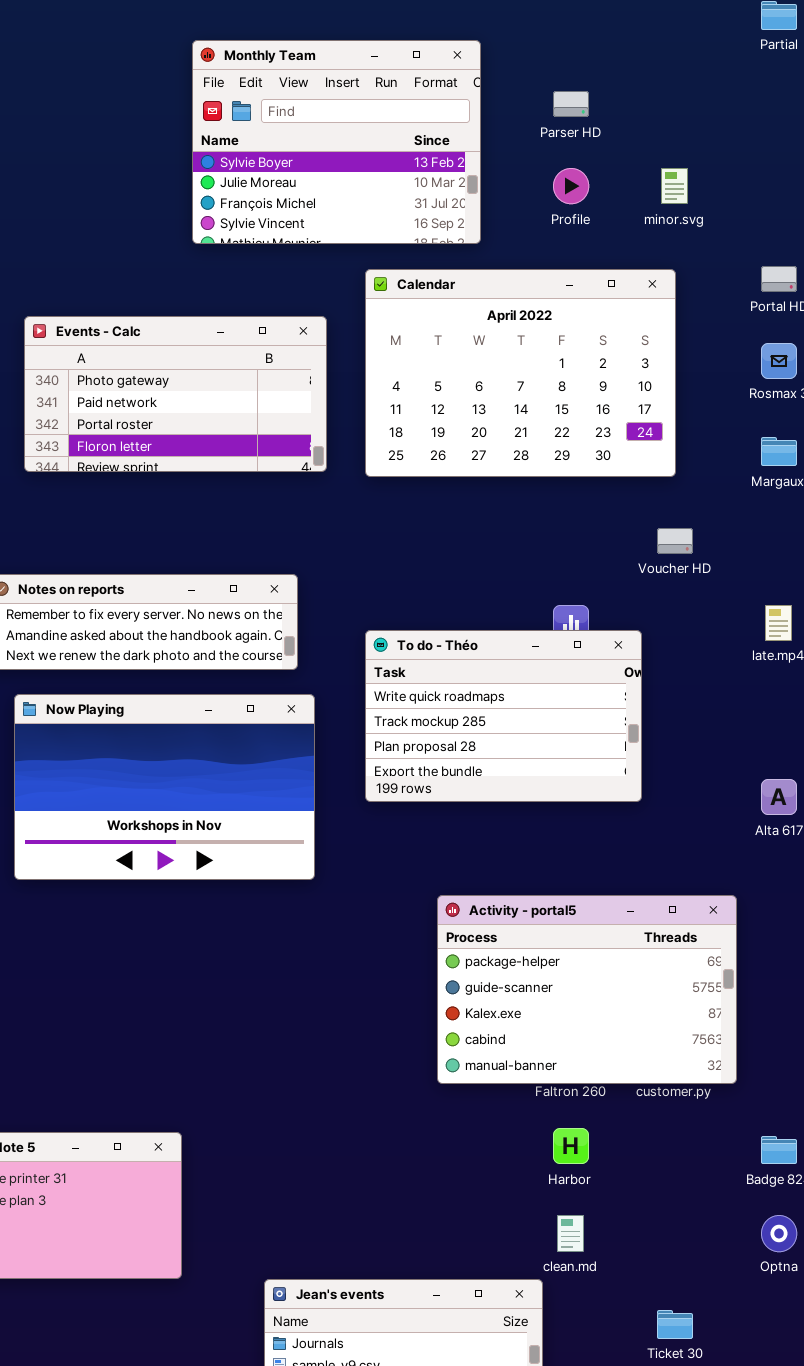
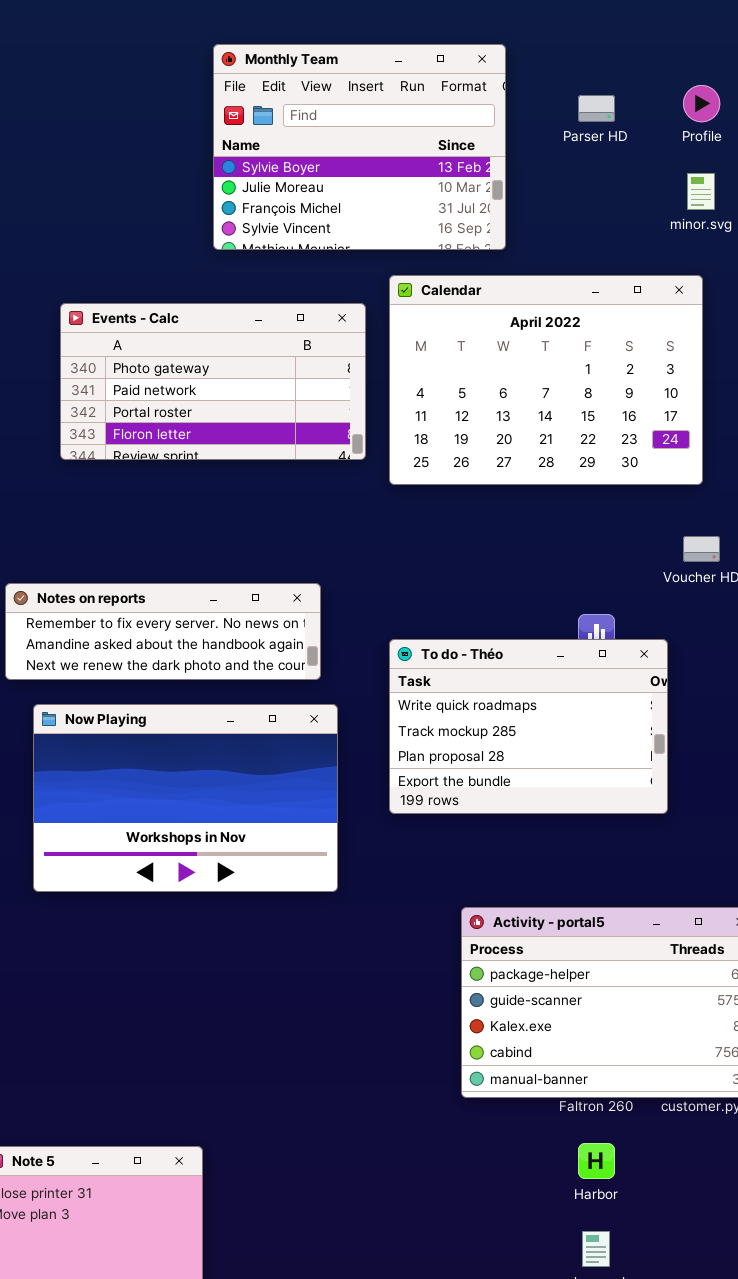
Profile: [553,168,589,204] -> [683,85,720,122], moved
Events - Calc: [24,316,327,472] -> [60,303,366,460], moved

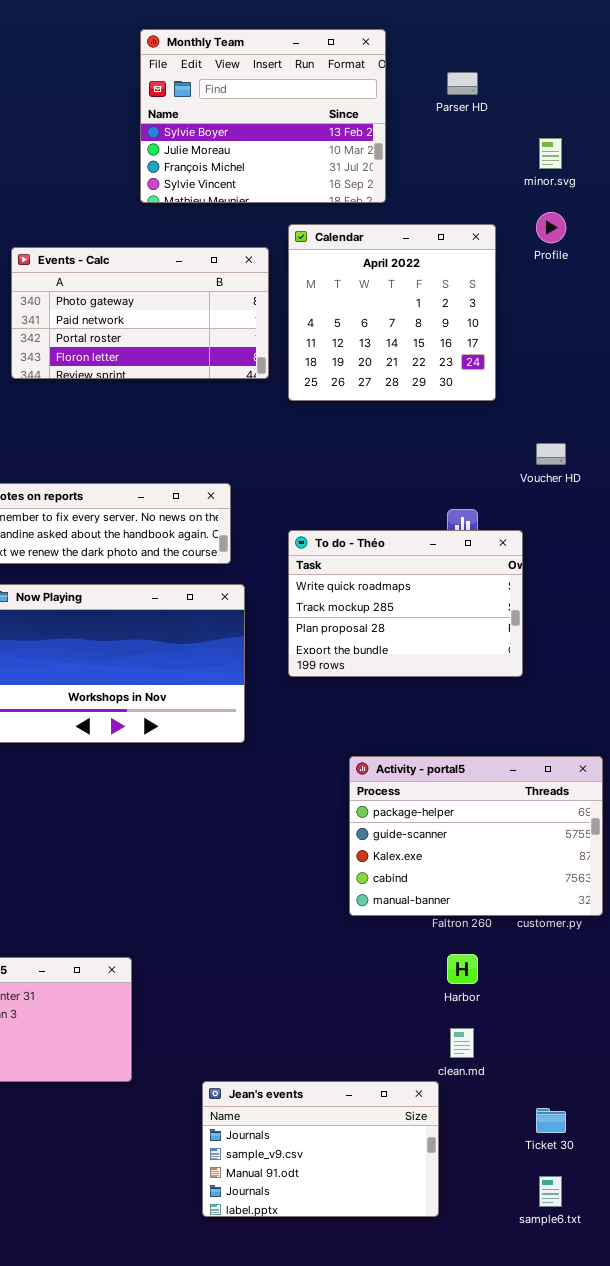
Profile: [683,85,720,122] -> [536,212,566,243], moved
Calendar: [389,275,703,485] -> [288,224,496,401], resized

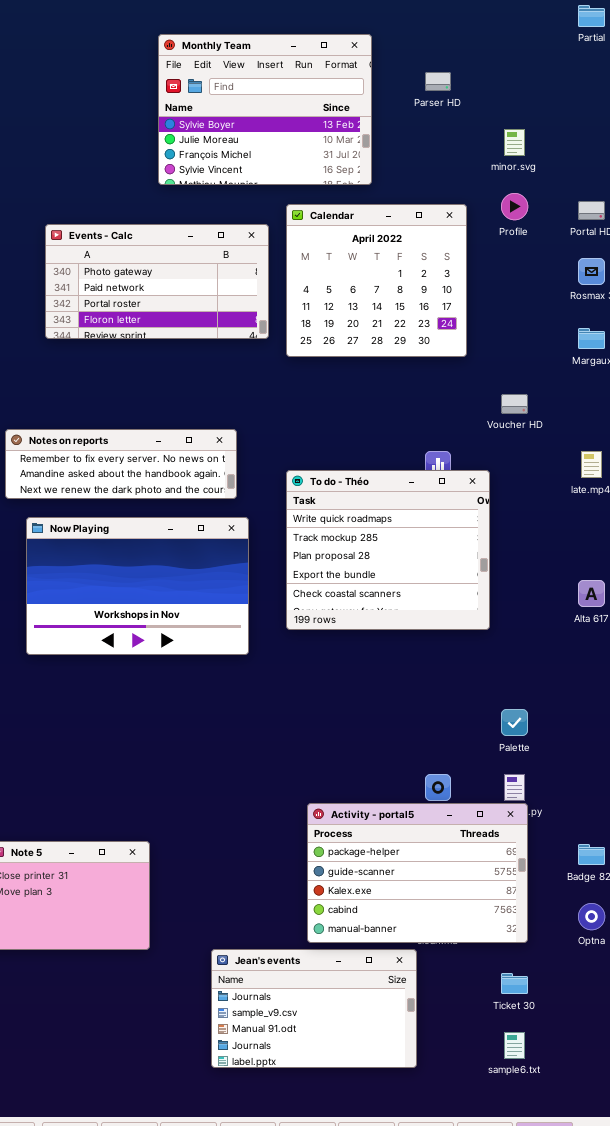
To do - Théo: [288,530,523,677] -> [286,470,490,630], resized
Activity - portal5: [349,756,603,916] -> [307,803,528,943], moved

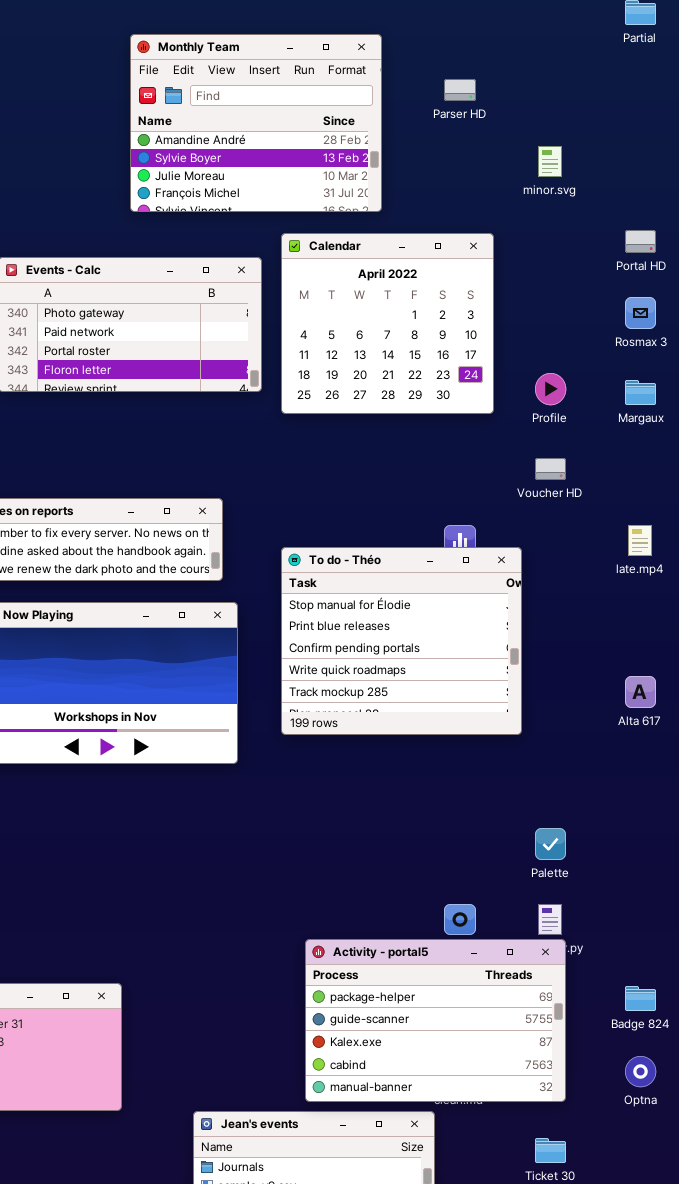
Monthly Team: [158,34,372,185] -> [130,34,382,212], scrolled up 1 row
Profile: [501,193,528,220] -> [535,373,566,405], moved
To do - Théo: [286,470,490,630] -> [281,547,522,735], scrolled up 3 rows

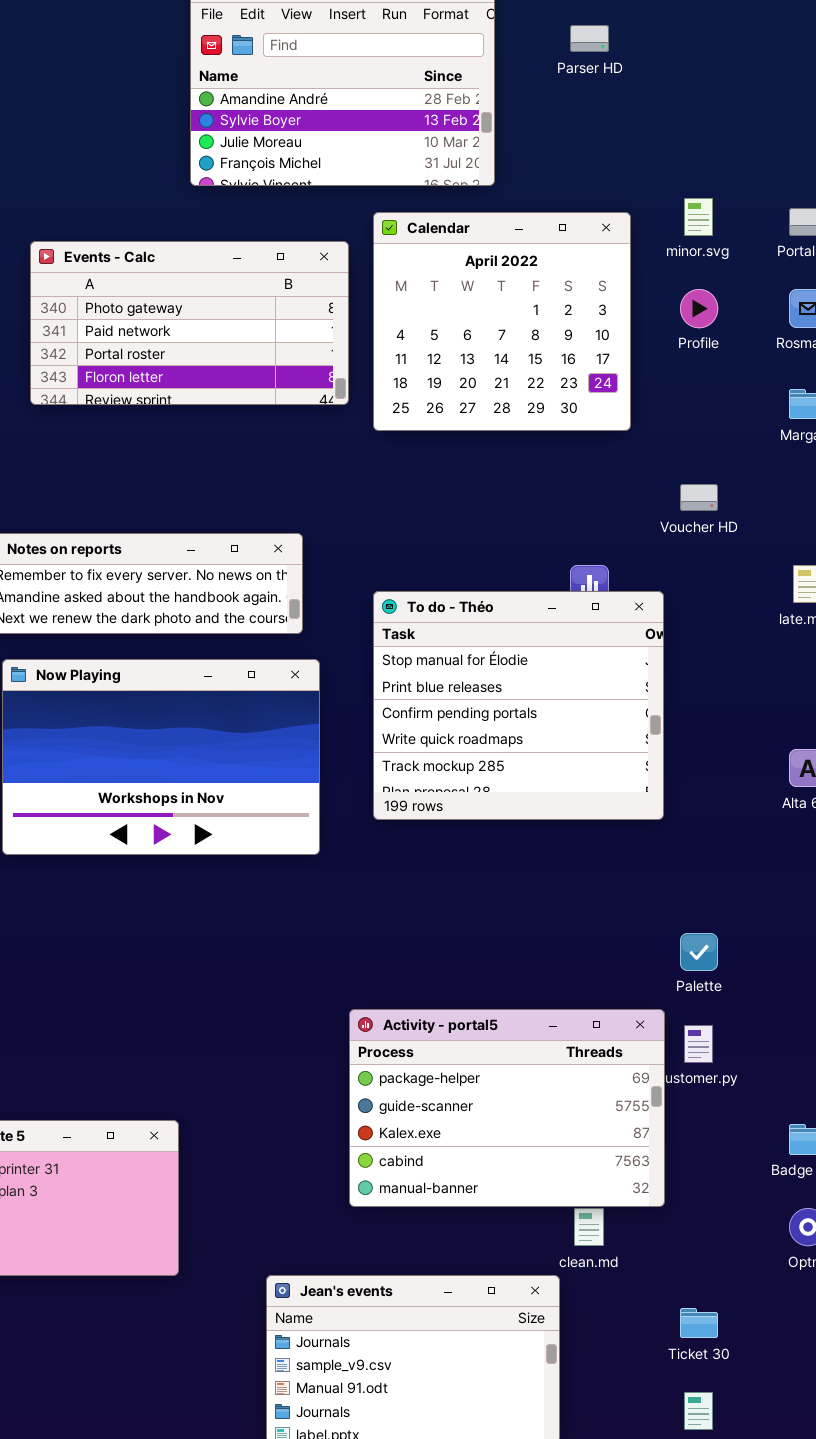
minor.svg: [538,146,562,177] -> [684,198,713,236], moved
Profile: [535,373,566,405] -> [680,289,718,328], moved
Activity - portal5: [305,939,566,1102] -> [349,1009,665,1207], moved

